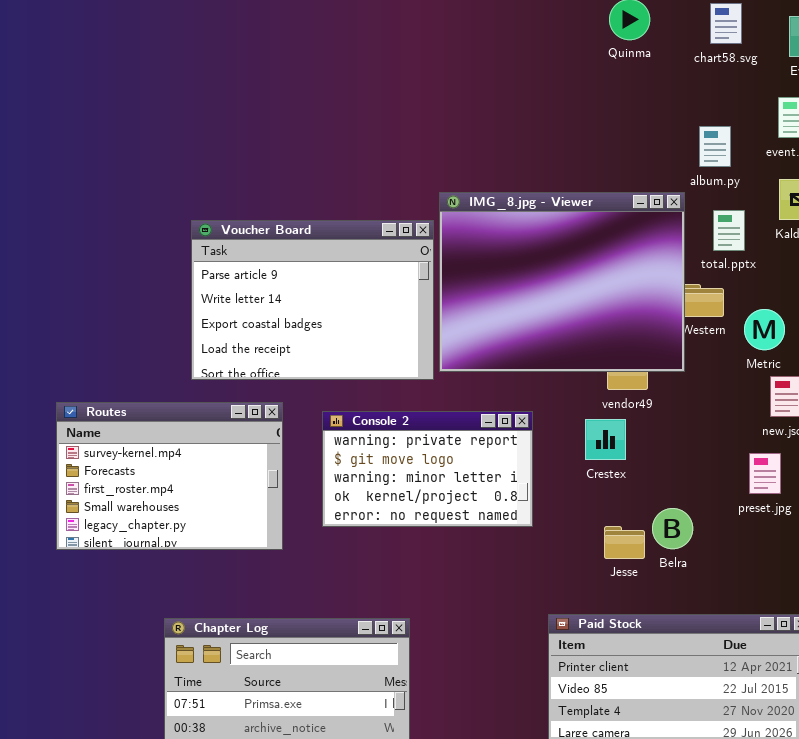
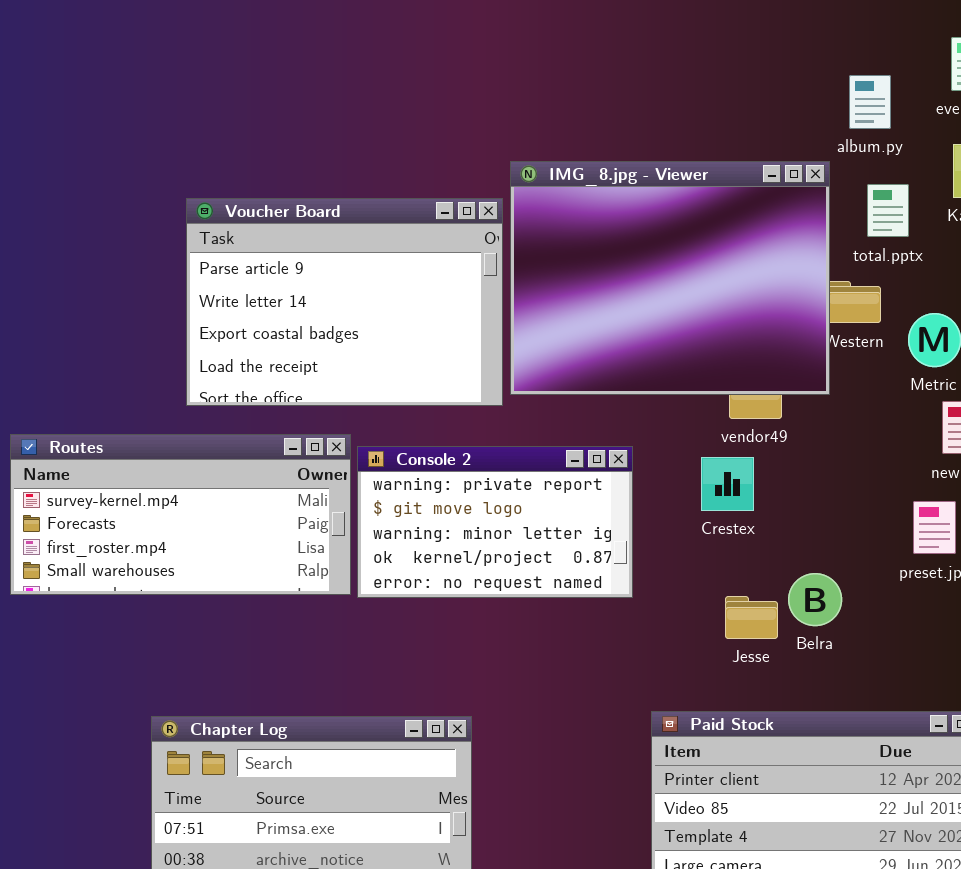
Routes: [56,402,283,550] -> [10,434,351,595], resized

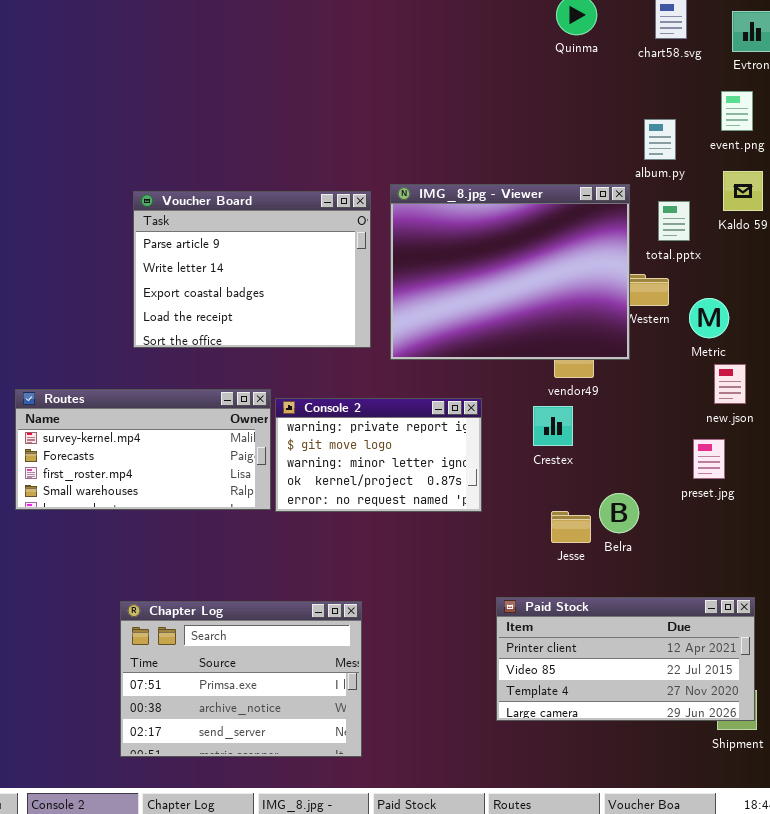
Voucher Board: [186,198,503,406] -> [133,191,371,348], moved

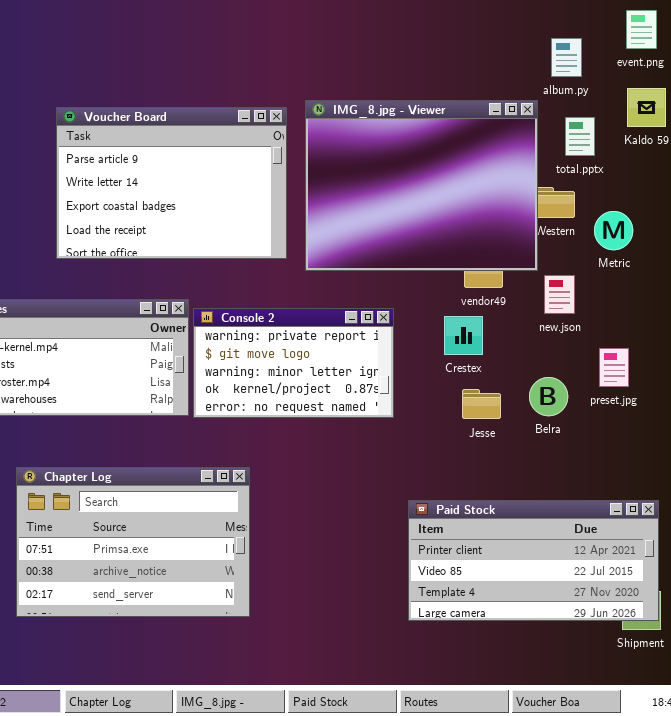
new.json: [714,364,746,404] -> [544,275,575,314], moved
Belra: [599,493,639,533] -> [529,377,568,416], moved
Jesse: [551,511,591,543] -> [462,389,501,419], moved
Chapter Log: [120,601,362,757] -> [16,467,250,617], moved

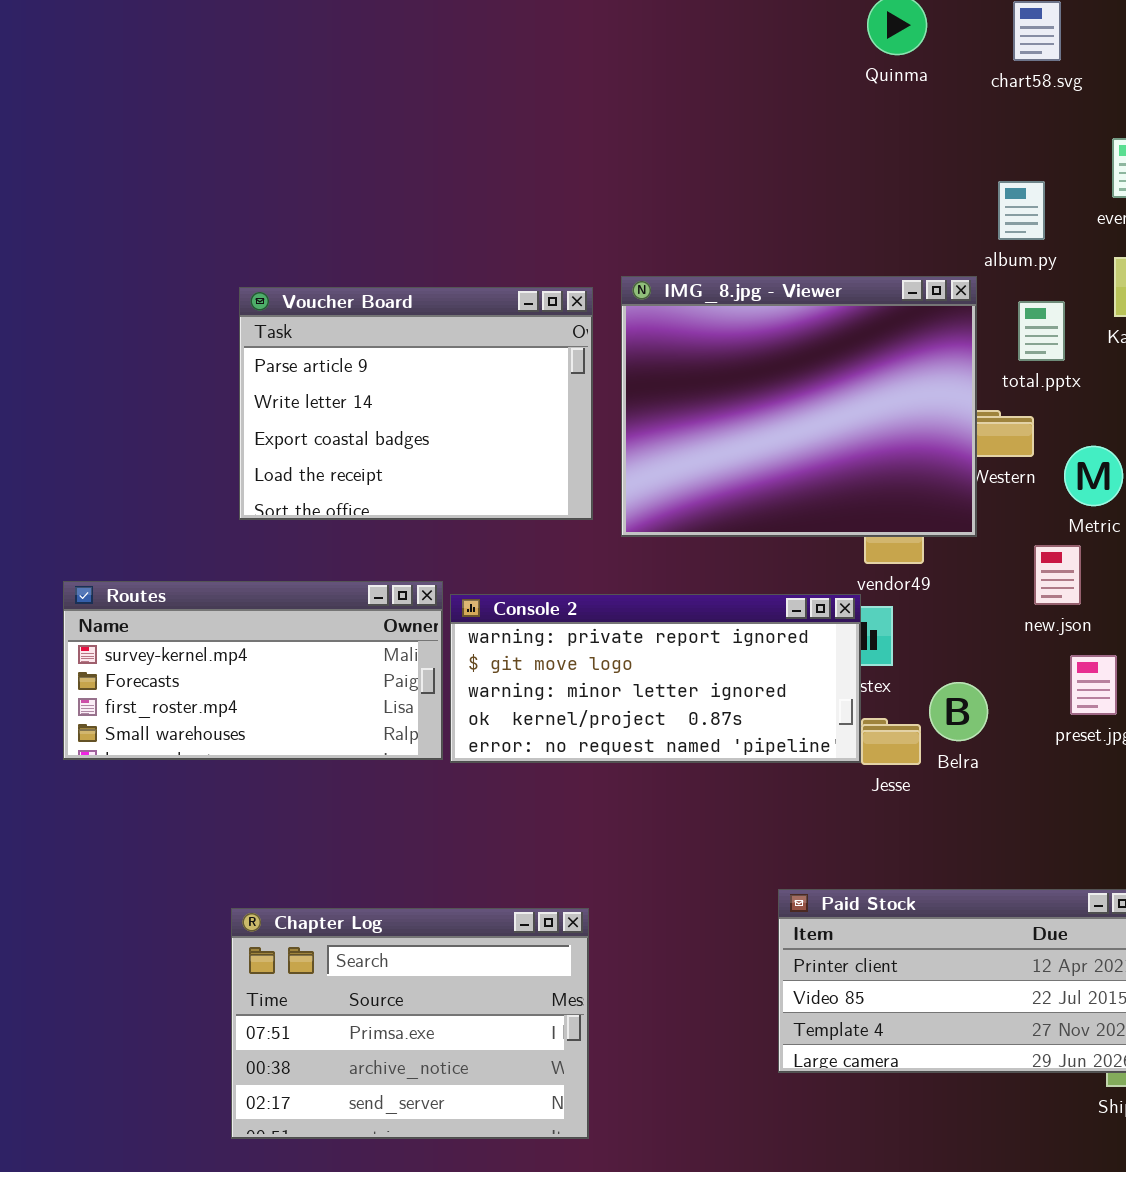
new.json: [544,275,575,314] -> [1034,545,1081,605], moved
Console 2: [193,308,394,418] -> [450,594,861,763], resized
Belra: [529,377,568,416] -> [929,682,988,741], moved
Chapter Log: [16,467,250,617] -> [231,908,589,1139], moved

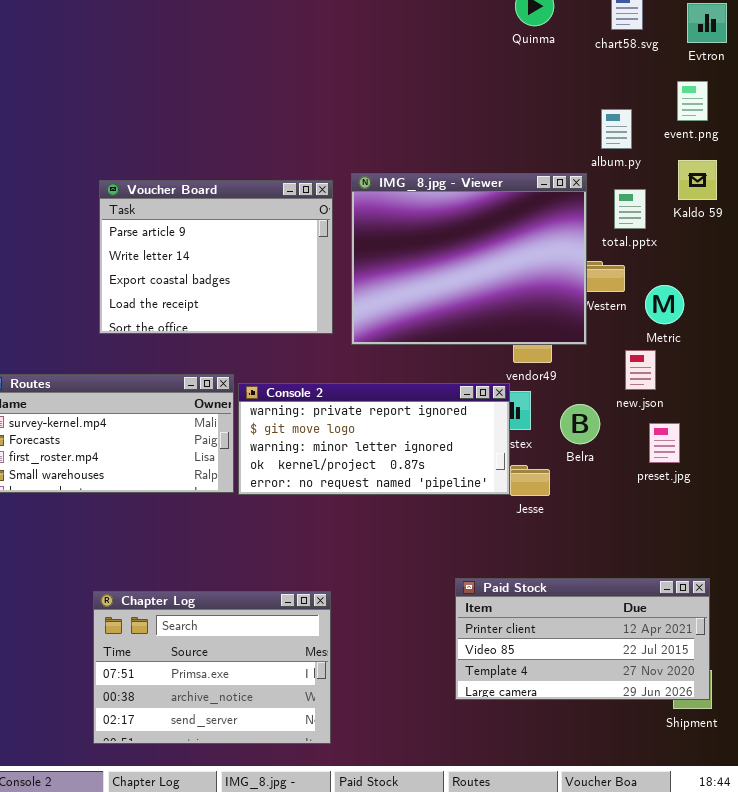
Belra: [929,682,988,741] -> [560,404,600,444], moved

